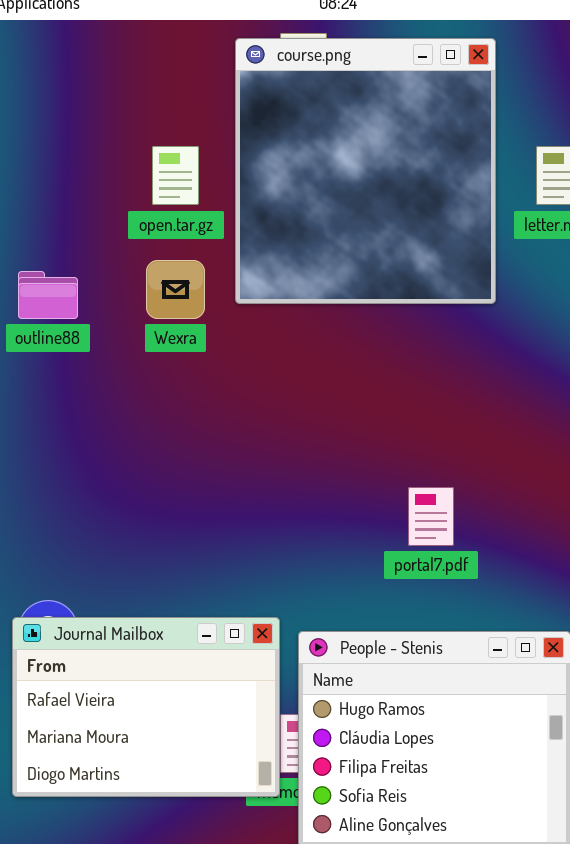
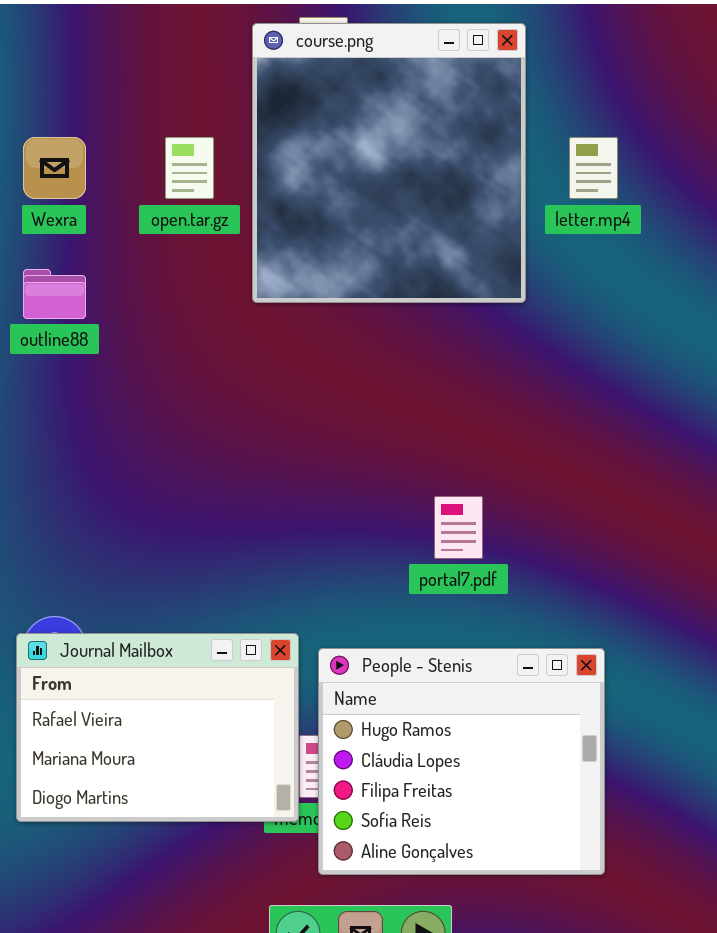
Wexra: [146,260,205,319] -> [23,137,86,199], moved

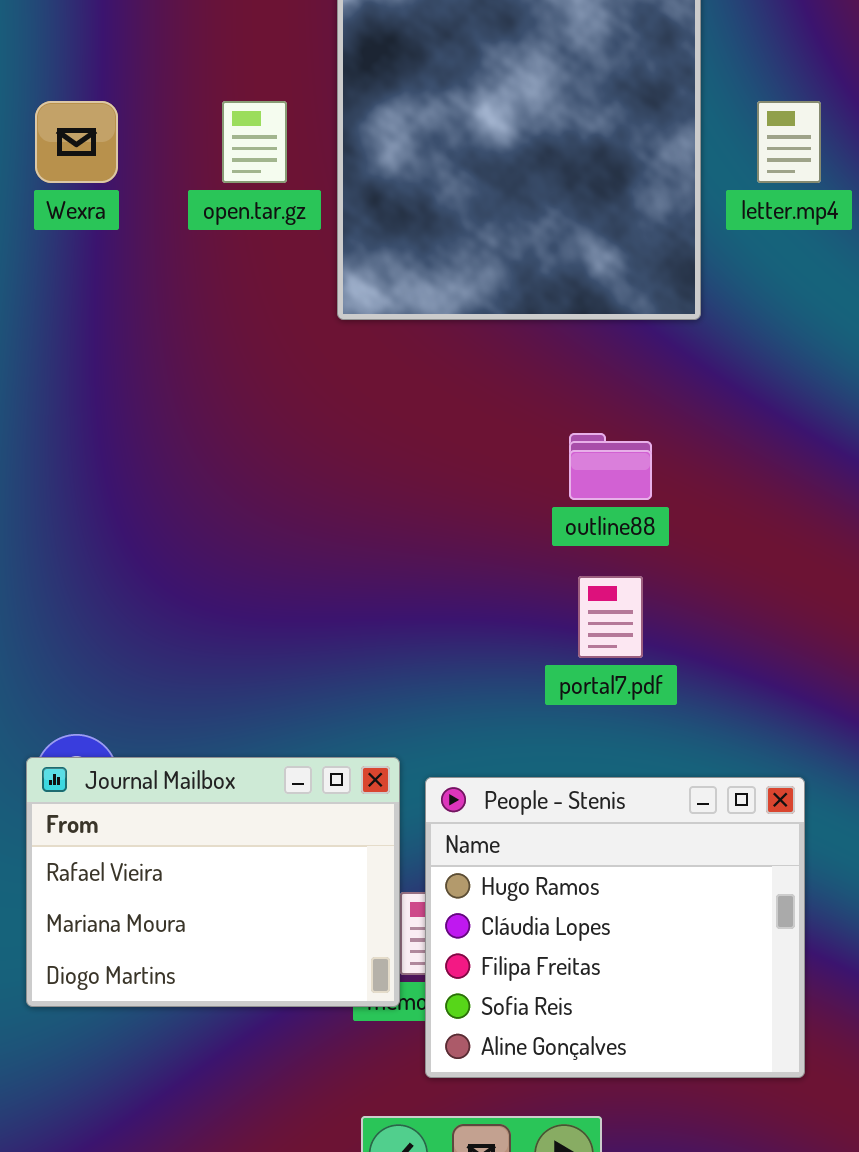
outline88: [23,269,86,319] -> [569,433,652,500], moved

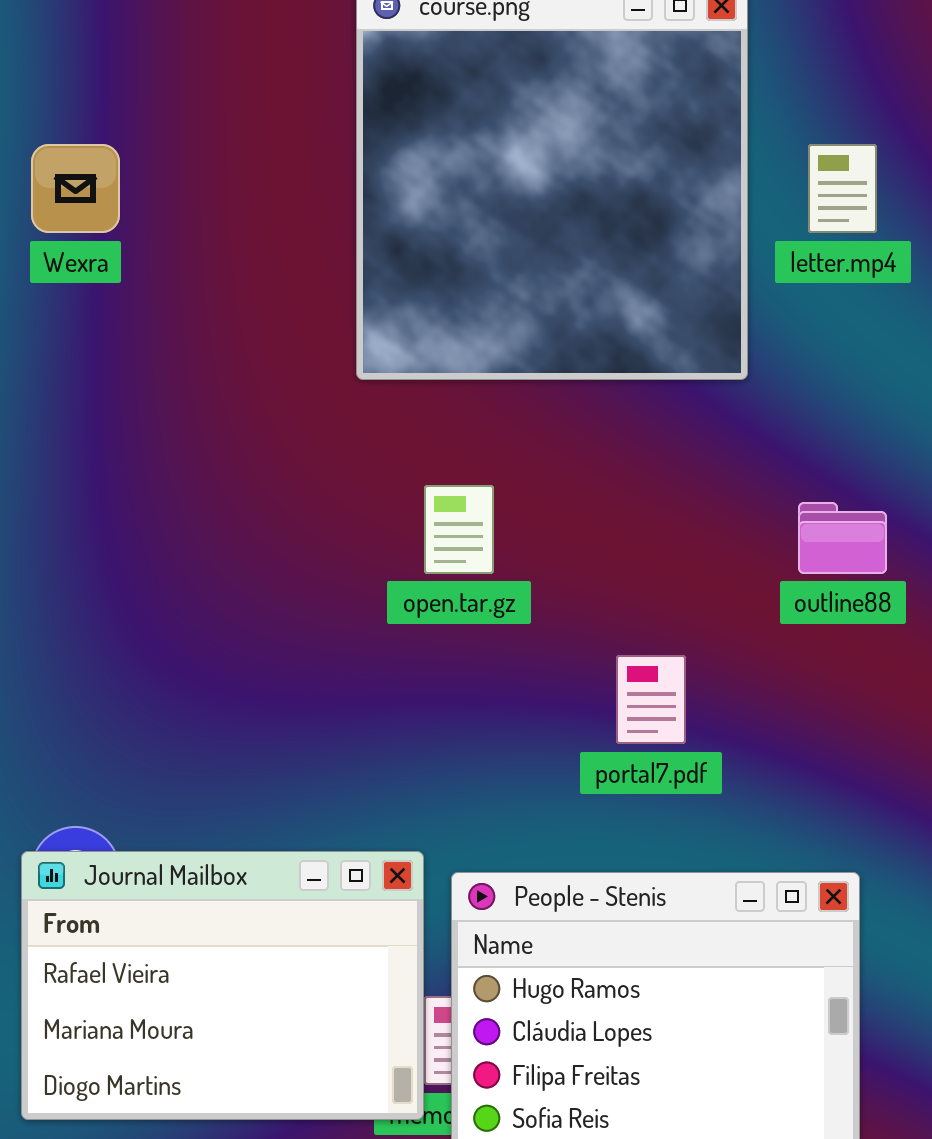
open.tar.gz: [222,101,287,183] -> [424,485,494,574], moved
outline88: [569,433,652,500] -> [798,502,887,574], moved

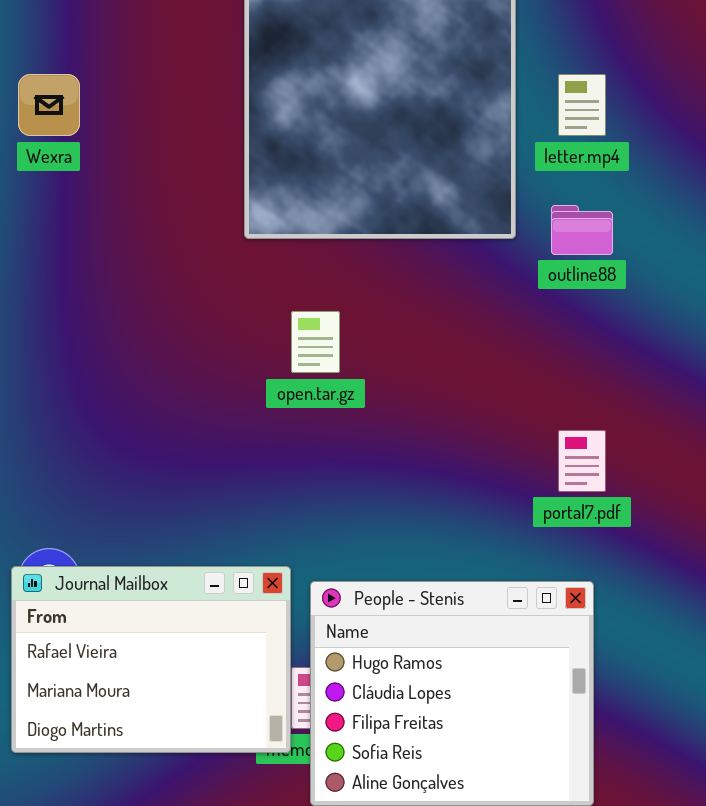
outline88: [798,502,887,574] -> [551,205,613,255], moved
portal7.pdf: [616,655,686,744] -> [558,430,606,492], moved

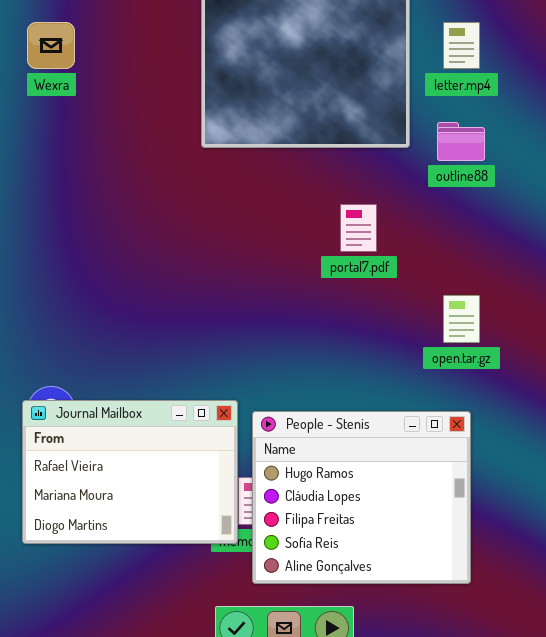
open.tar.gz: [291,311,340,373] -> [443,295,480,343], moved
portal7.pdf: [558,430,606,492] -> [340,204,377,252], moved

